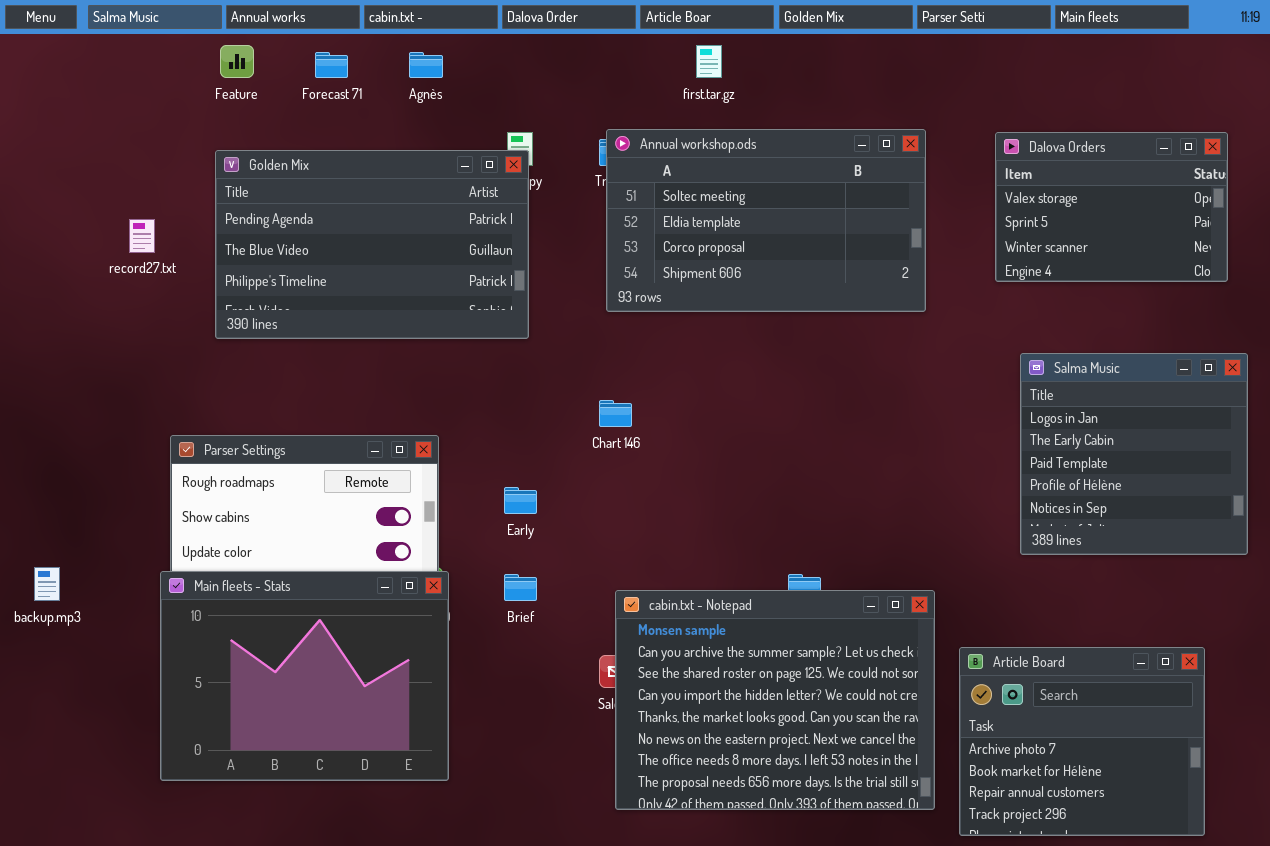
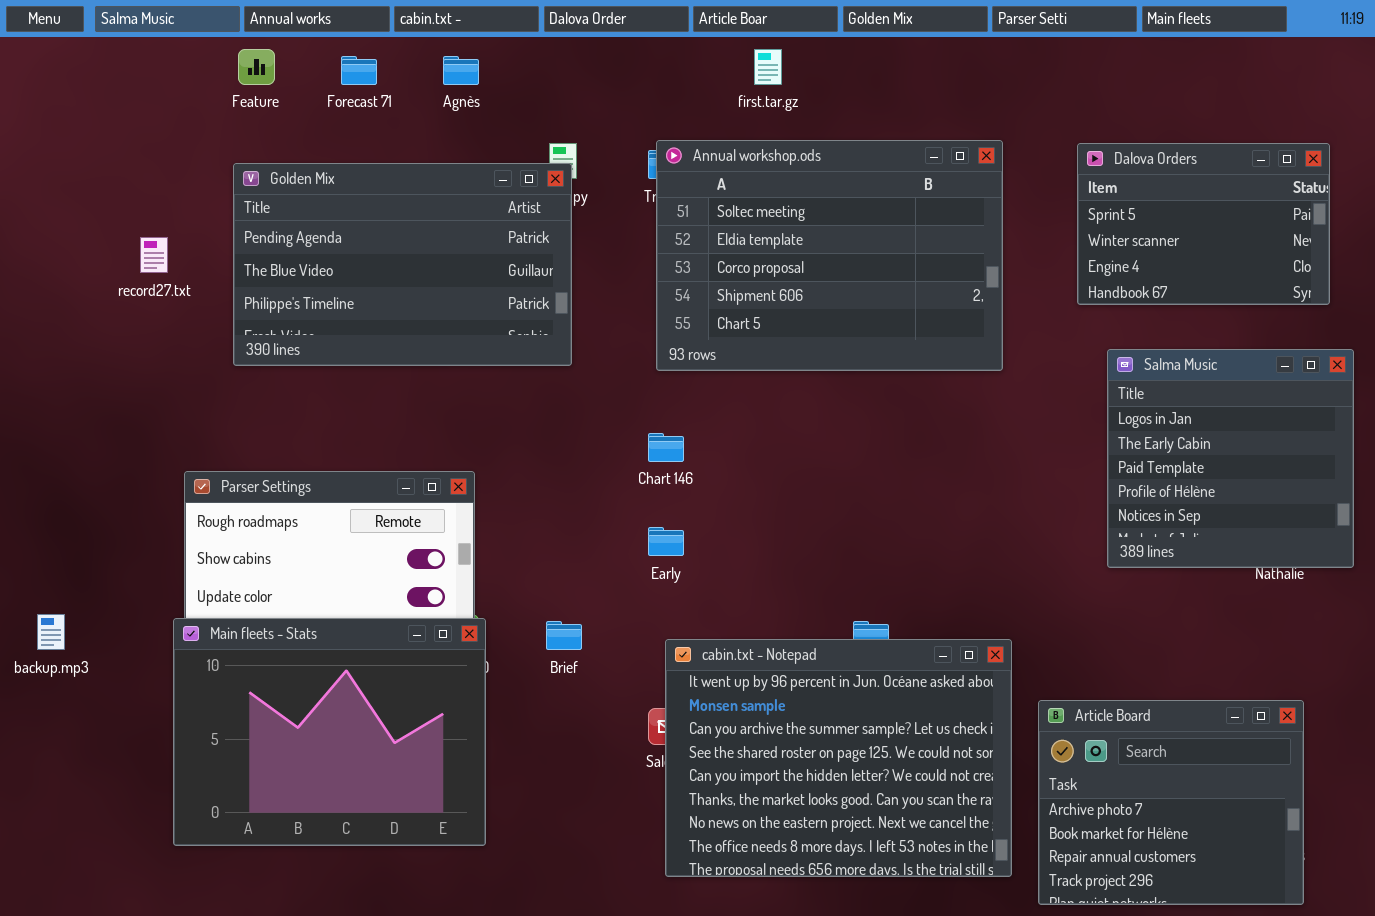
Annual workshop.ods: [606,129,926,312] -> [656,140,1003,371], resized
Dalova Orders: [995,132,1228,282] -> [1077,143,1330,305], scrolled down 1 row
Salma Music: [1020,353,1248,555] -> [1107,349,1354,568], moved
Early: [504,487,537,514] -> [648,527,684,556], moved
cabin.txt - Notepad: [615,590,935,810] -> [665,639,1012,877], scrolled up 1 row

